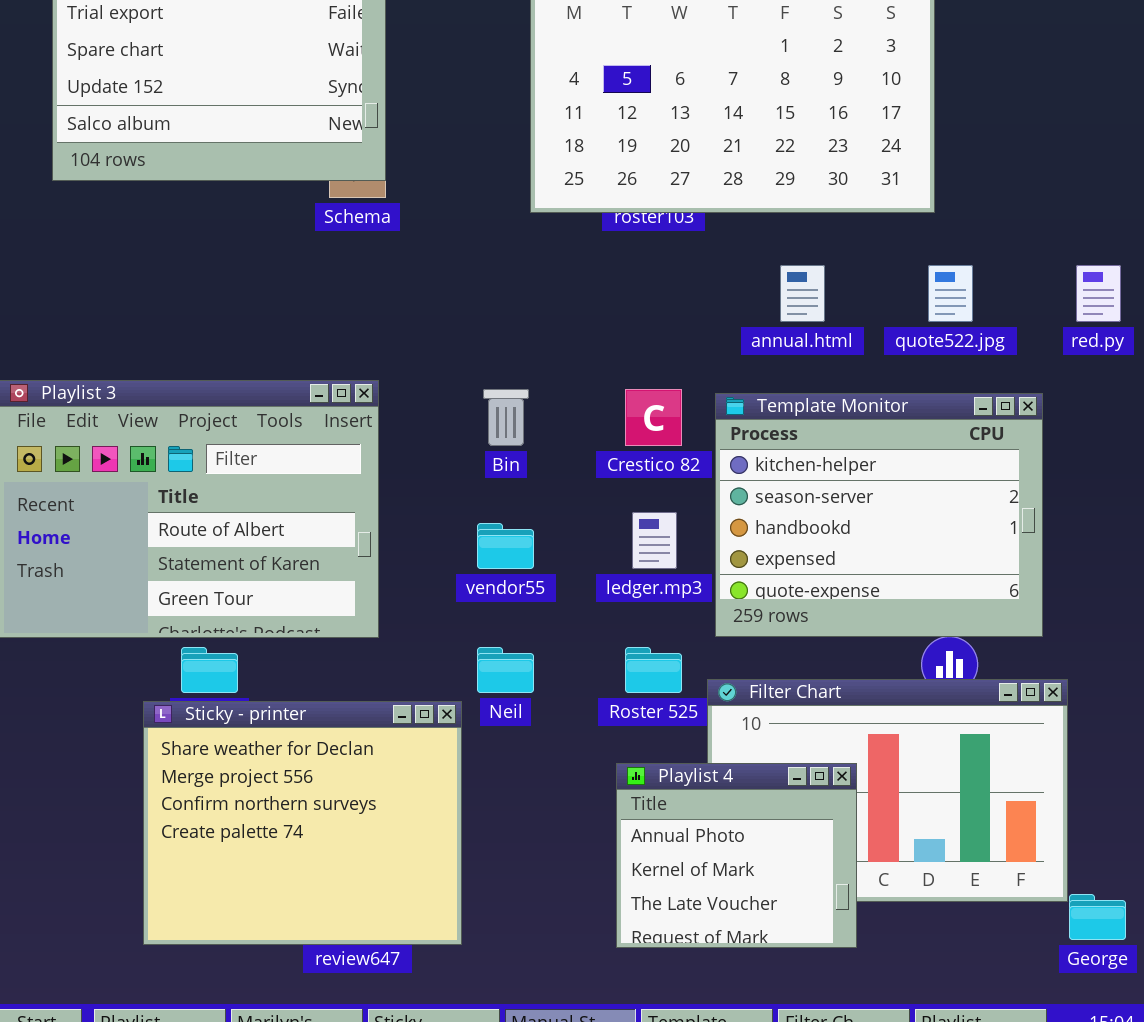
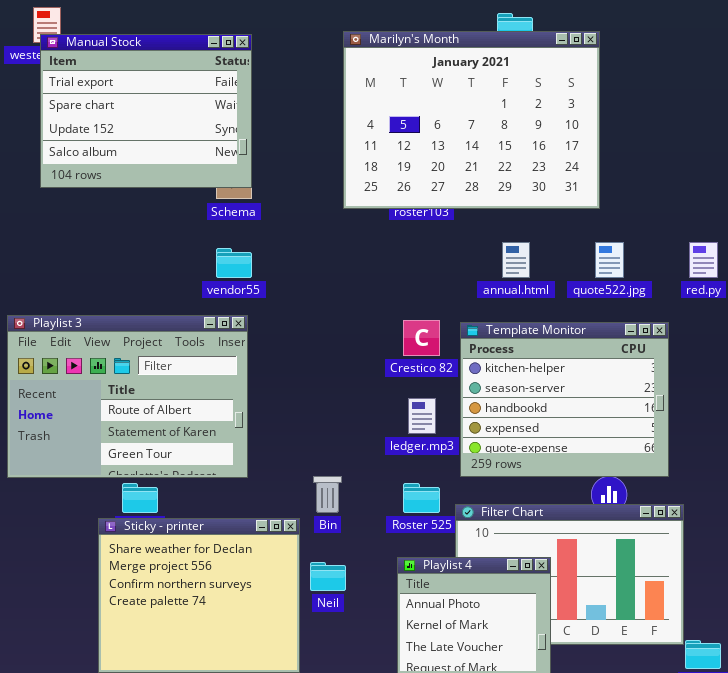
Bin: [483,389,529,446] -> [313,476,342,513], moved
vendor55: [477,523,534,569] -> [216,248,252,278], moved
Neil: [477,647,534,693] -> [310,562,346,591], moved

